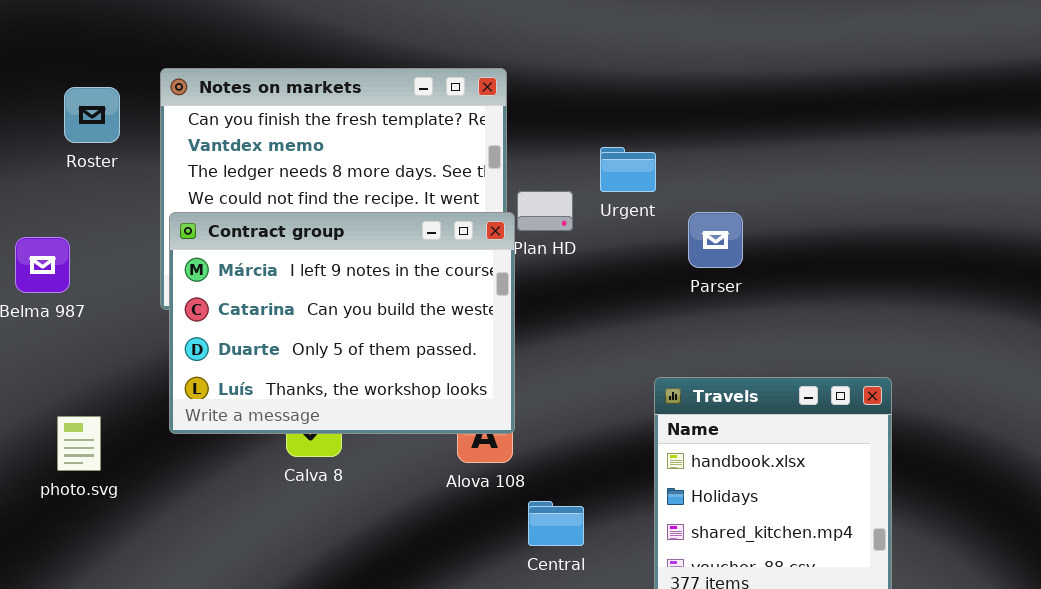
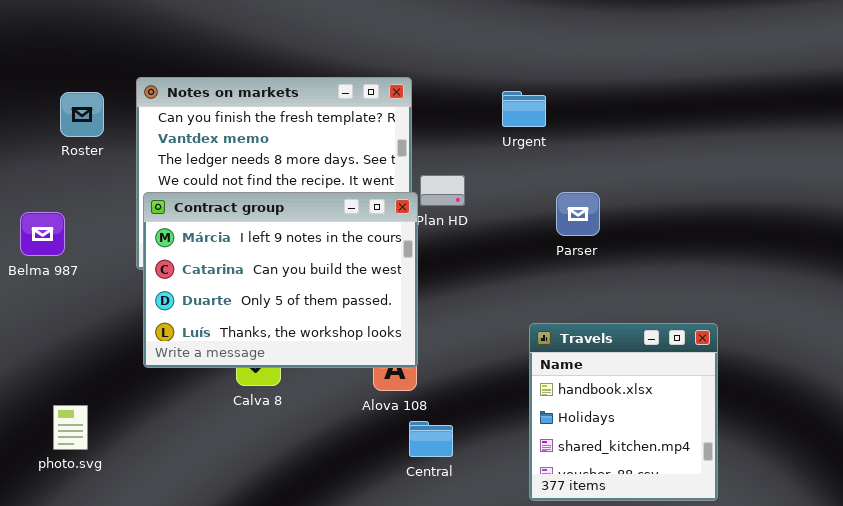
Urgent: [600,147,656,192] -> [502,91,546,127], moved
photo.svg: [57,416,101,471] -> [53,405,88,450], moved
Central: [528,501,584,546] -> [409,421,453,457], moved

